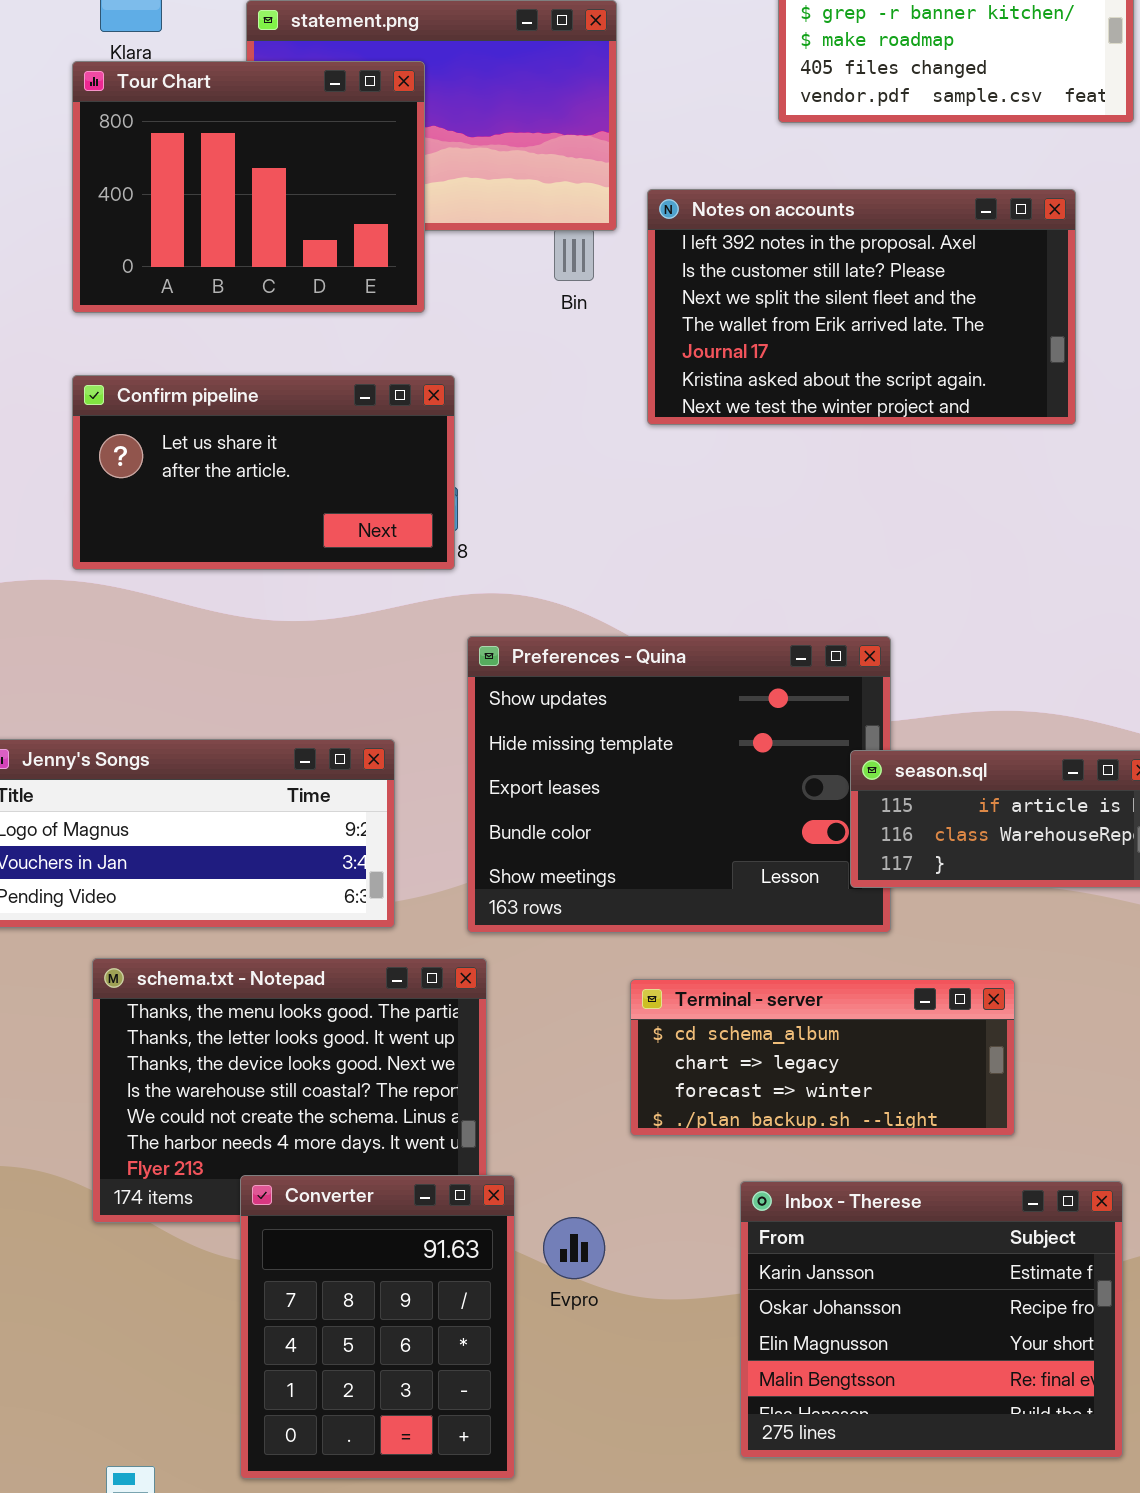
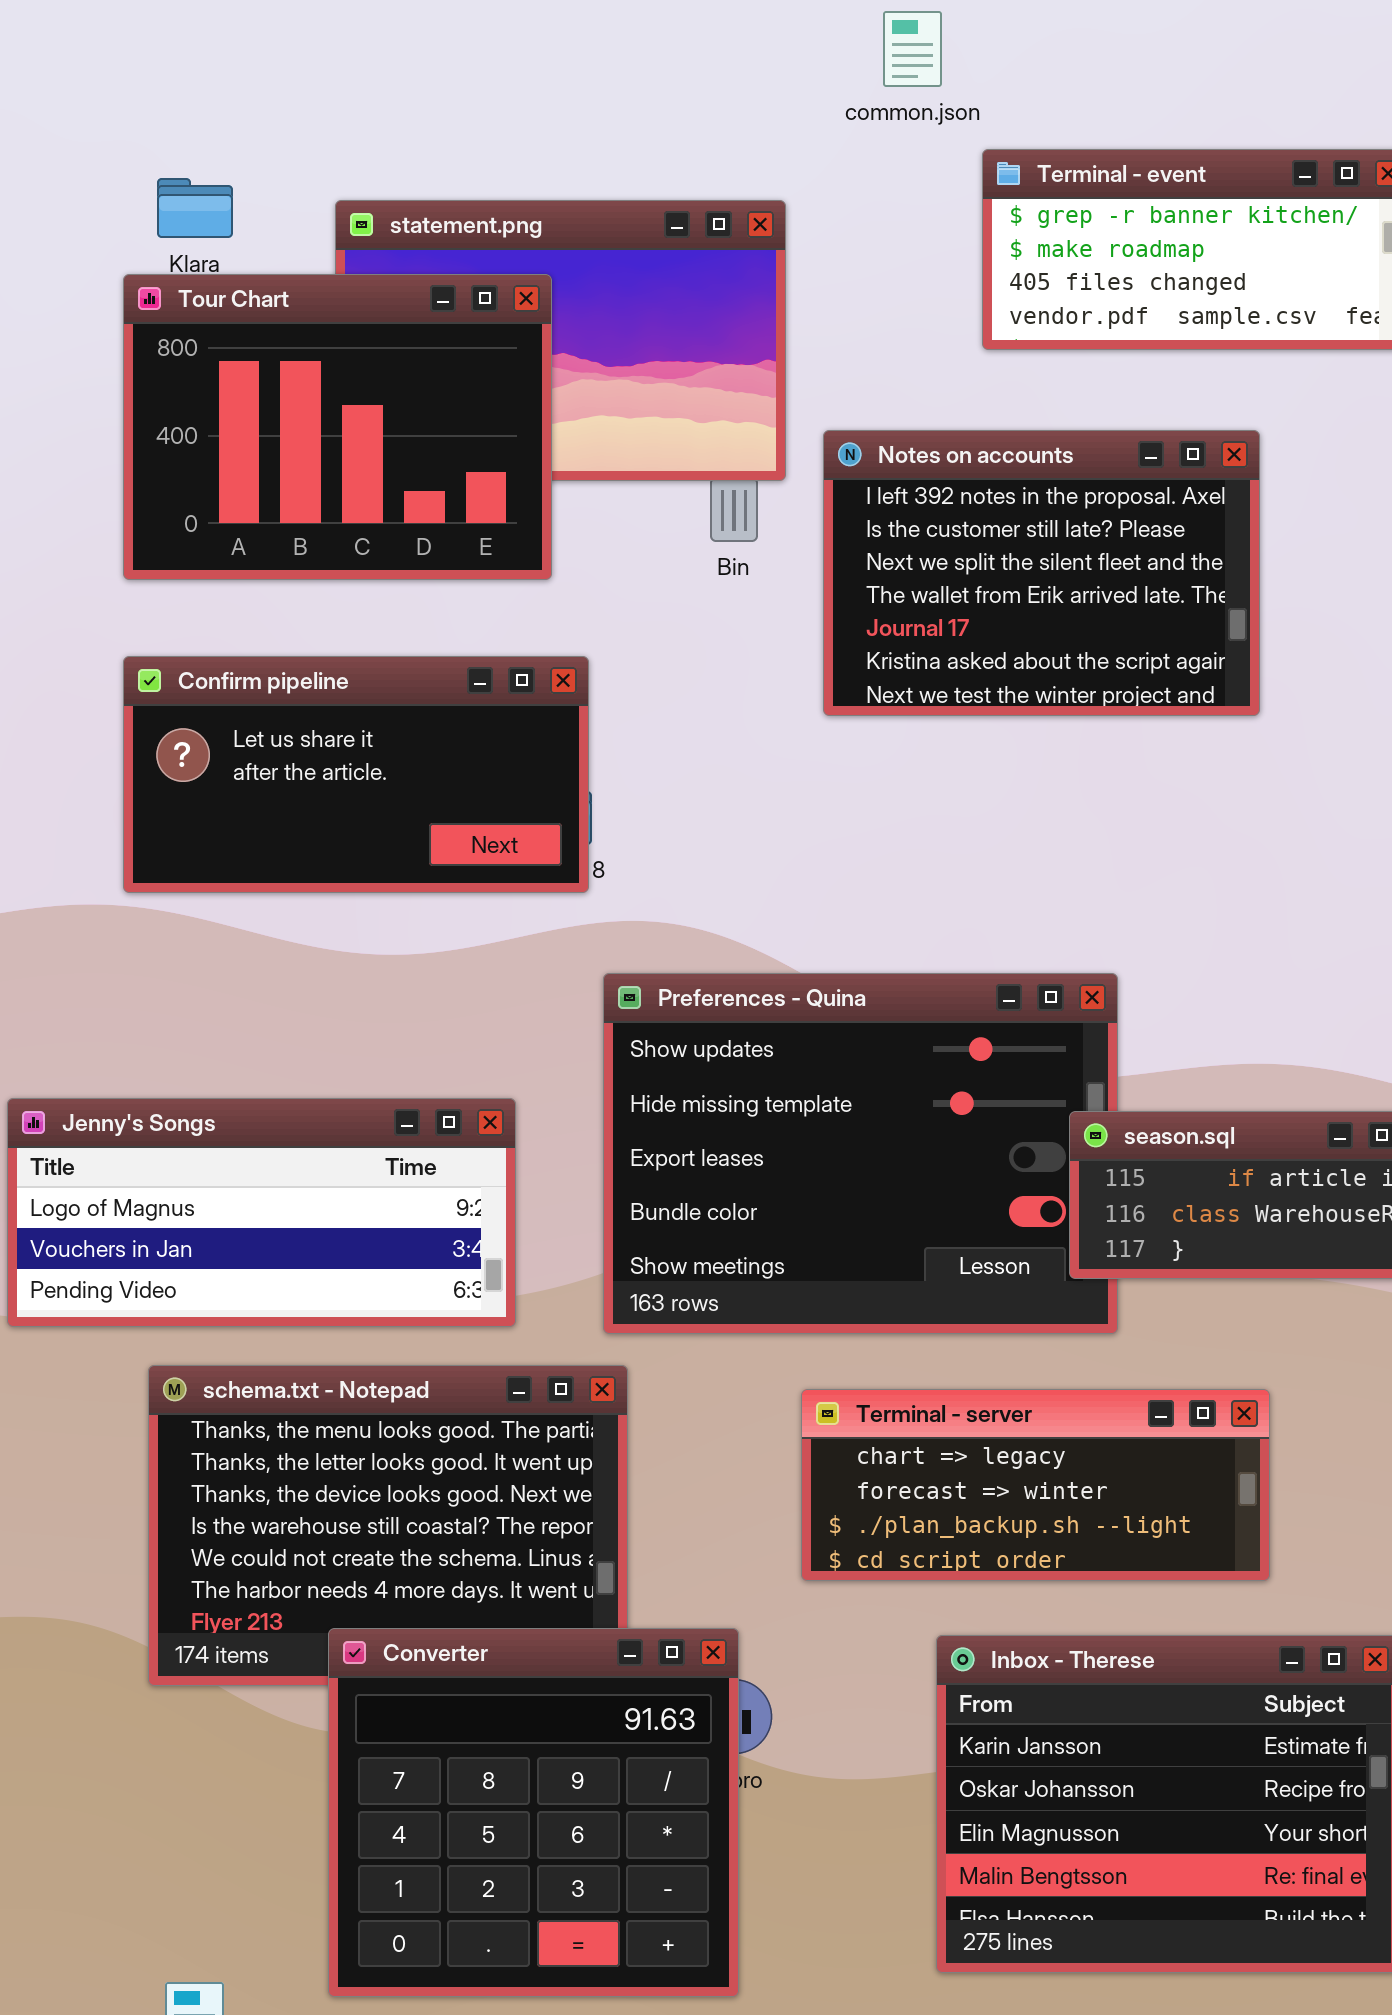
Notes on accounts: [647,189,1076,425] -> [823,430,1260,716], resized
Terminal - server: [630,979,1015,1136] -> [801,1389,1270,1581], scrolled down 1 row
Converter: [240,1175,515,1479] -> [328,1628,739,1997], resized

